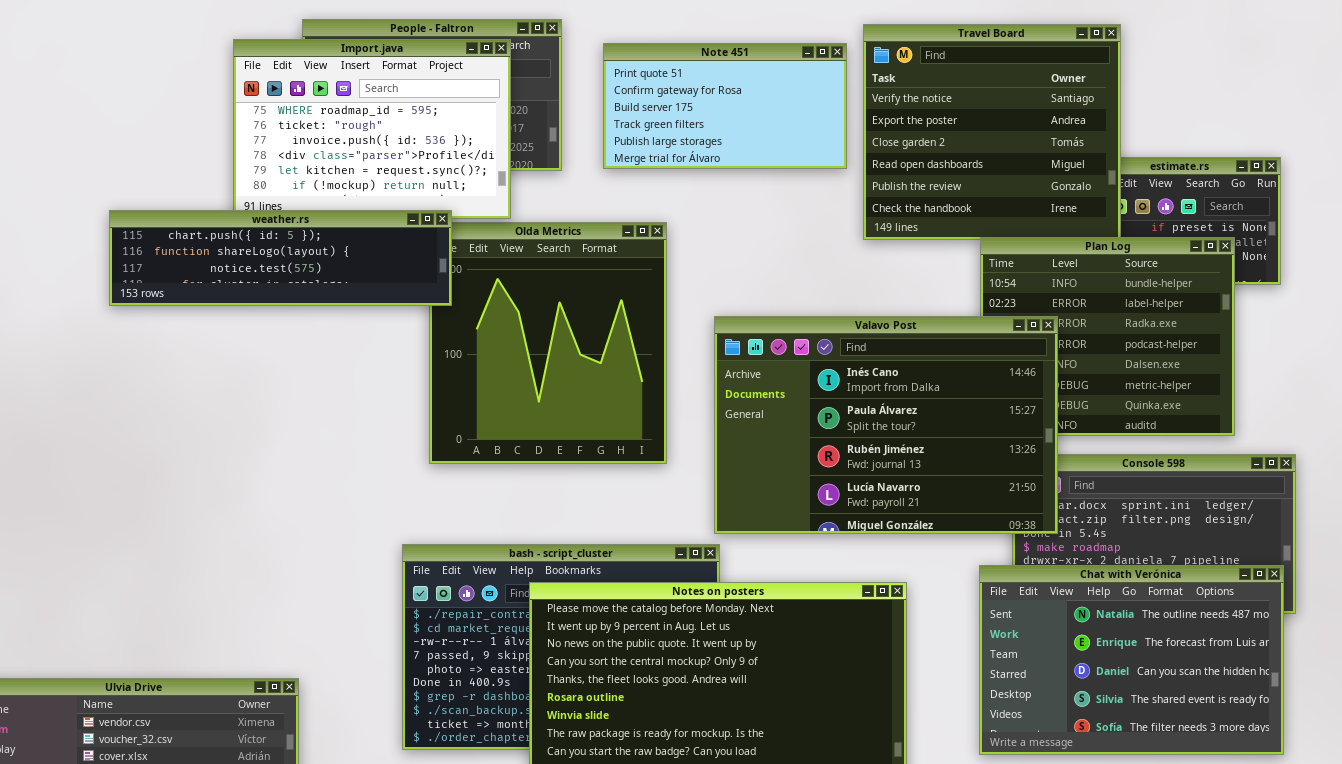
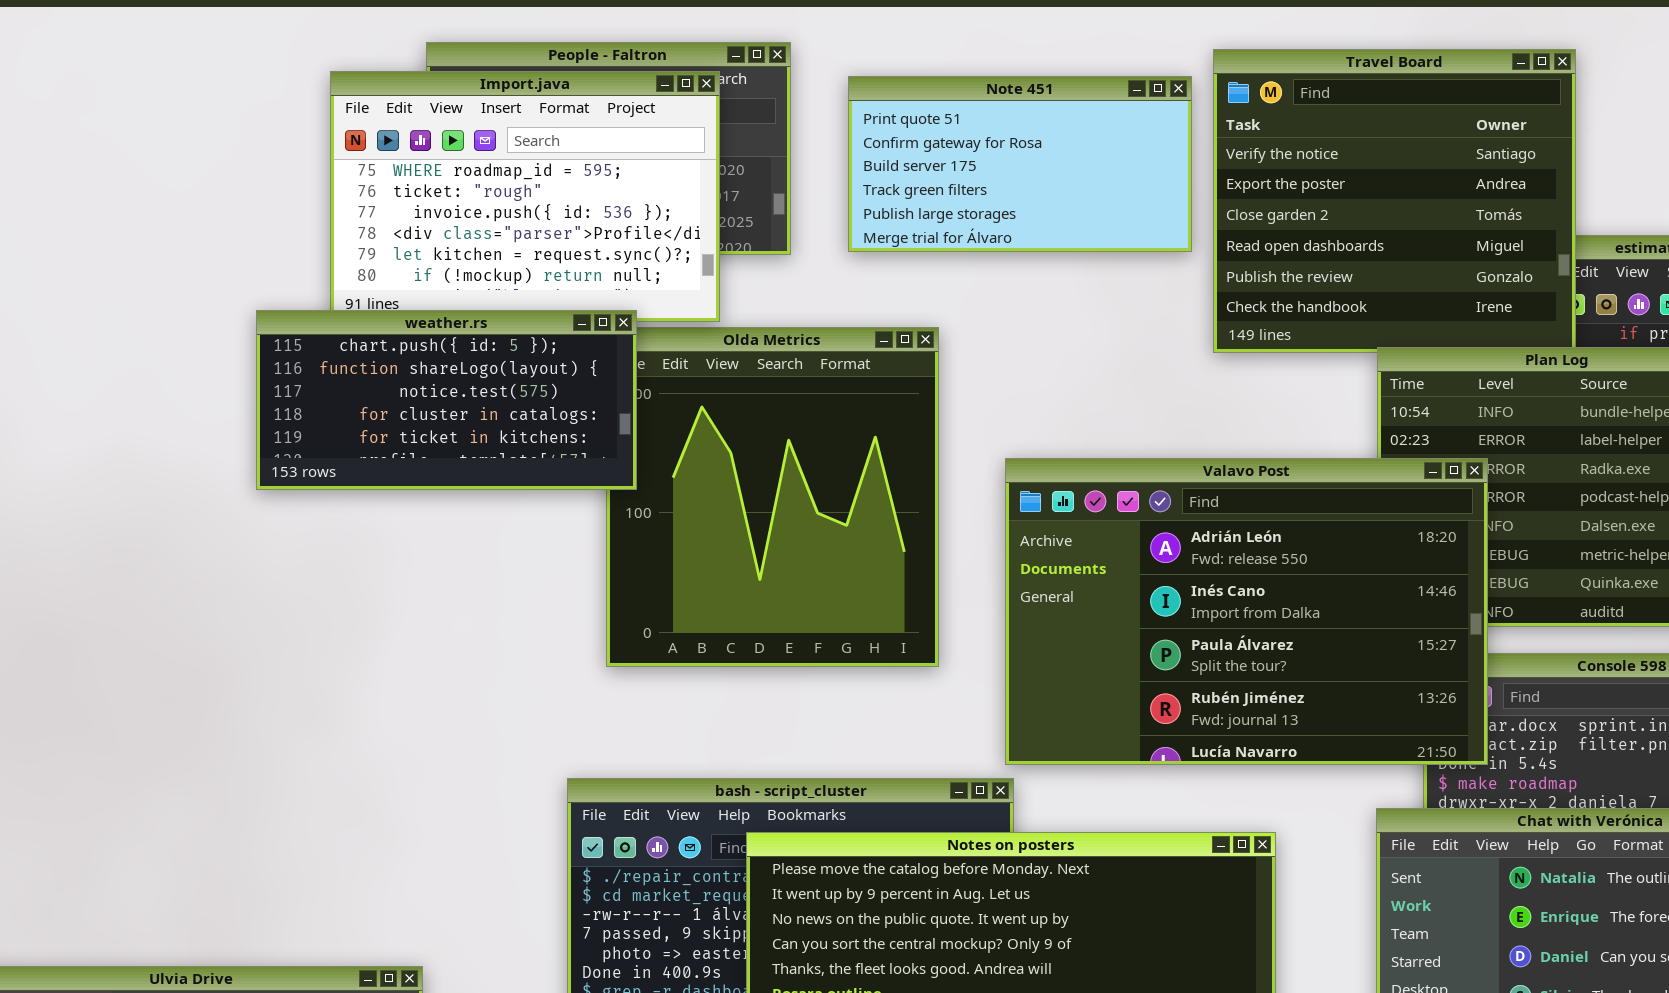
weather.rs: [109,210,452,306] -> [256,310,637,490], resized
Valavo Post: [714,316,1058,534] -> [1005,458,1488,765], scrolled up 1 row

